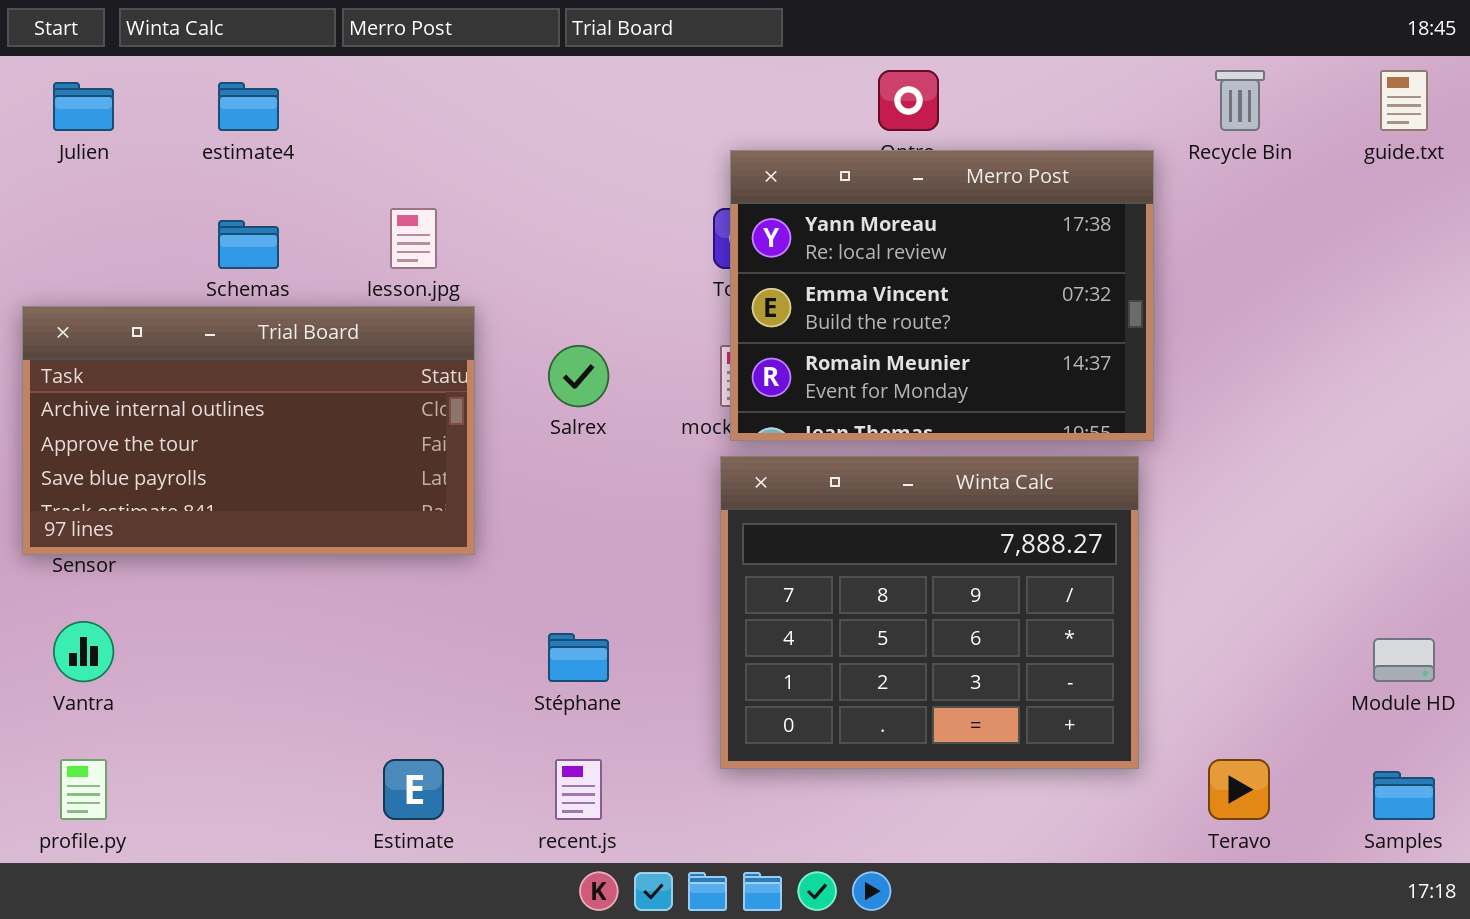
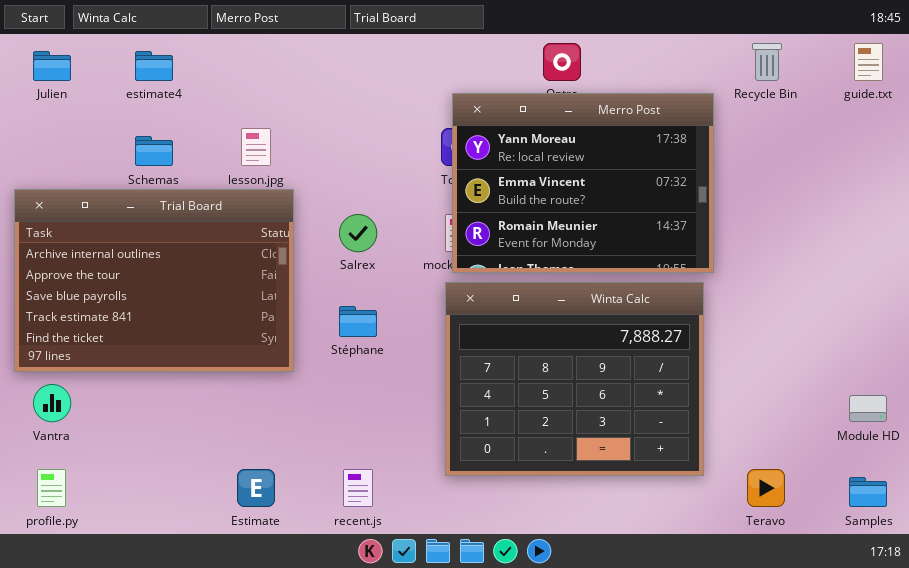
Trial Board: [22,306,475,555] -> [14,189,294,372], resized
Stéphane: [548,633,609,682] -> [339,306,377,337], moved

